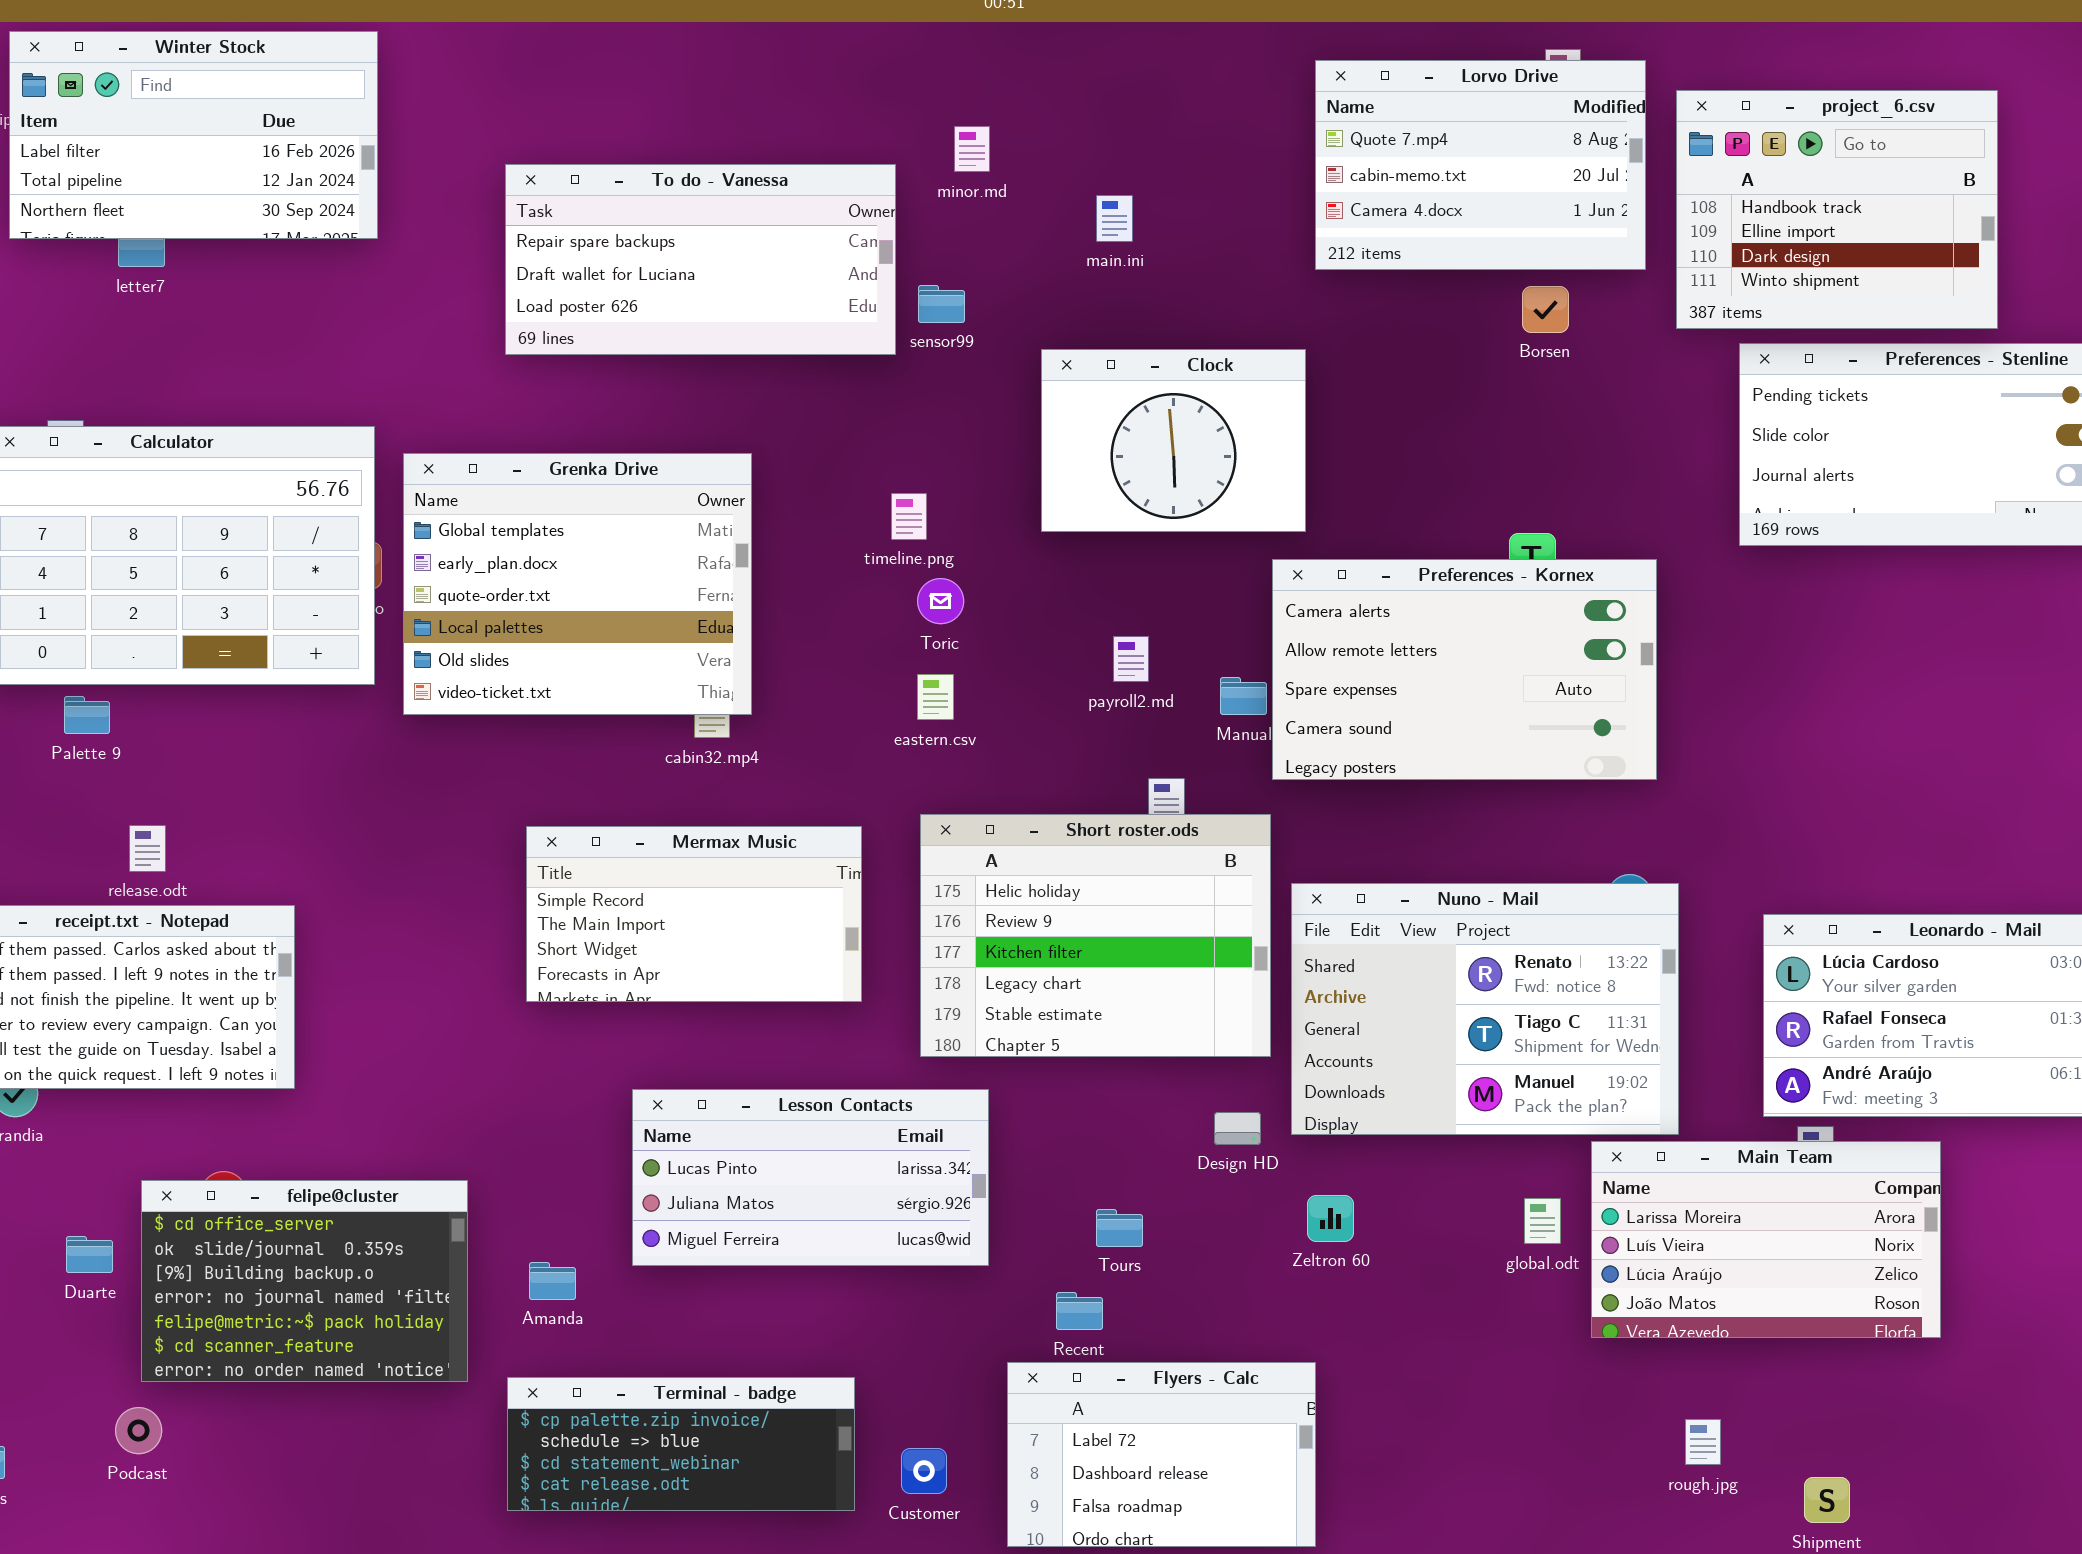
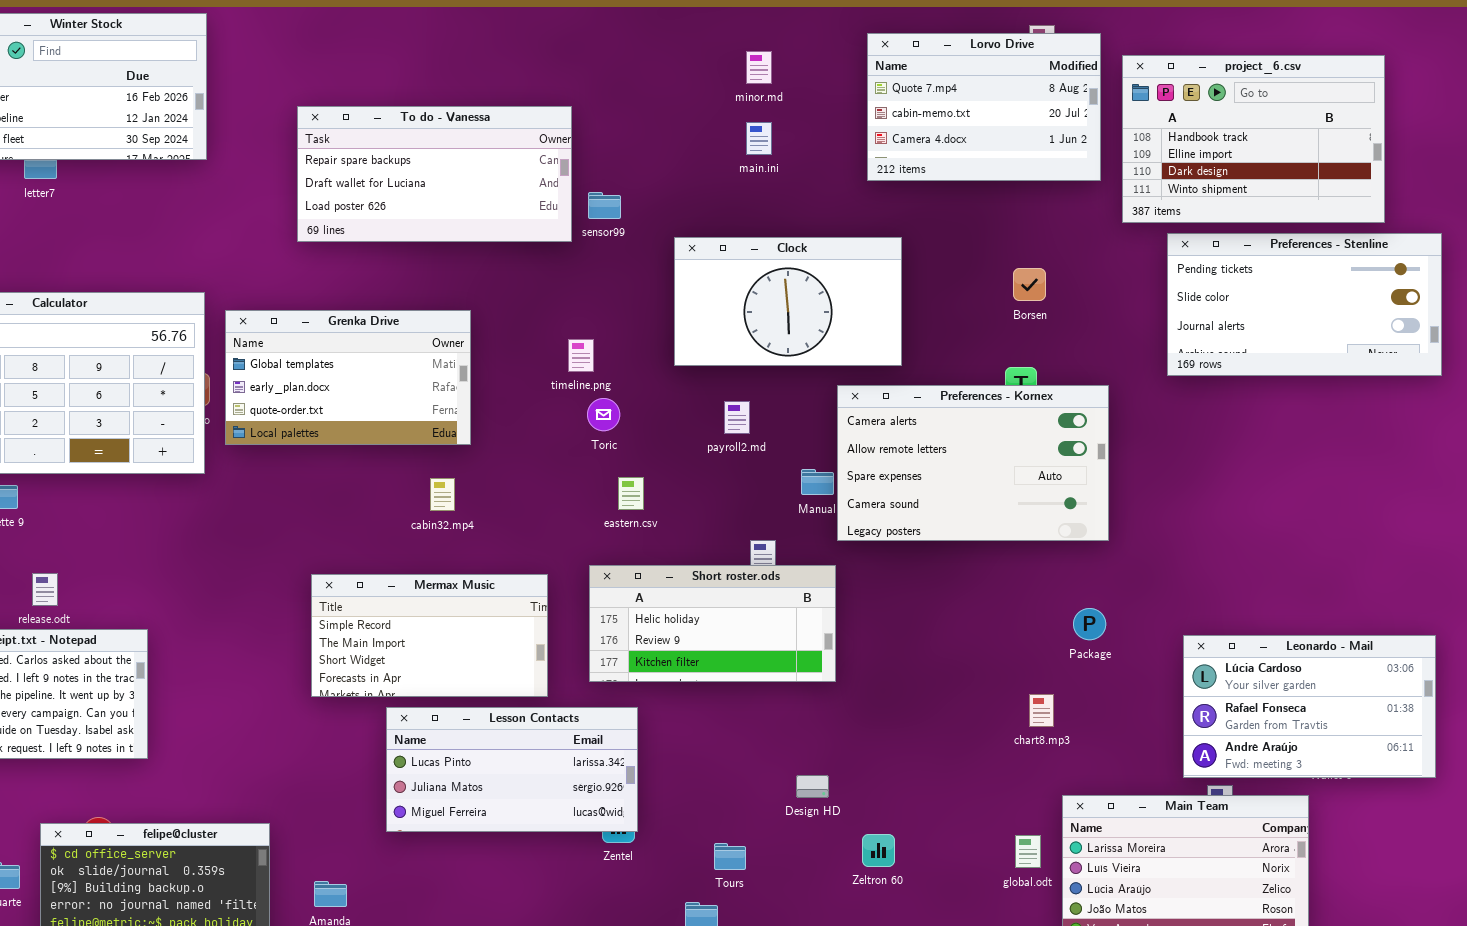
project_6.csv: [1676,90,1998,329] -> [1122,55,1385,223], resized
minor.md: [954,126,990,172] -> [746,51,772,84], moved
main.ini: [1096,195,1133,242] -> [746,122,772,155], moved
Borsen: [1522,286,1569,333] -> [1013,268,1046,301], moved
Clock: [1041,349,1306,532] -> [674,237,902,366], resized
Grenka Drive: [403,453,752,715] -> [225,310,471,445], resized
payroll2.md: [1113,636,1149,682] -> [724,401,750,434], moved
eastern.csv: [917,674,954,720] -> [618,477,644,510], moved
Short roster.ods: [920,814,1271,1057] -> [589,565,836,682], resized
Nuno - Mail: [1291,883,1679,1135] -> none, closed
Lesson Contacts: [632,1089,989,1266] -> [386,707,638,832], moved

